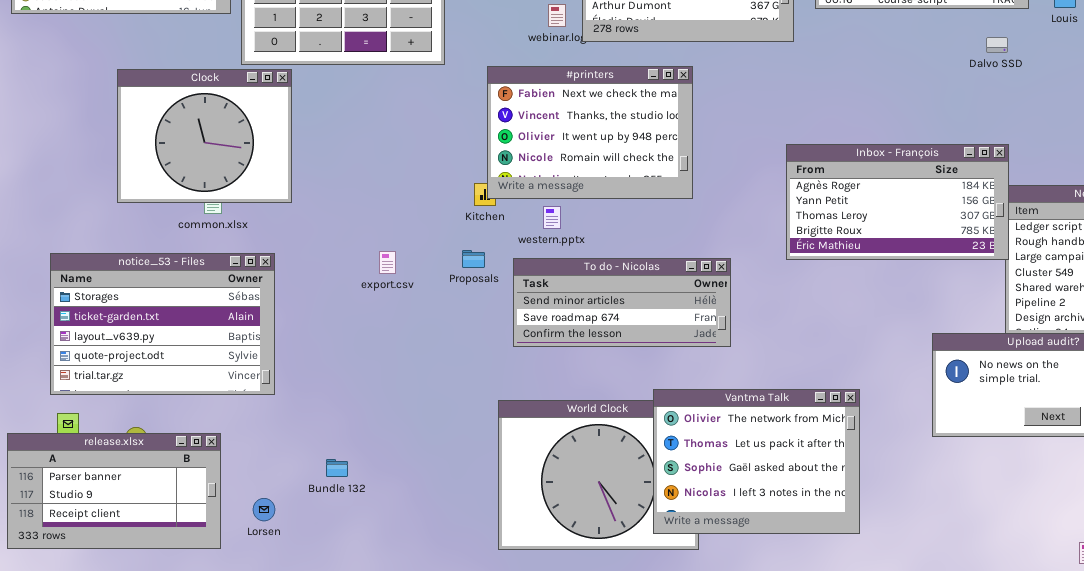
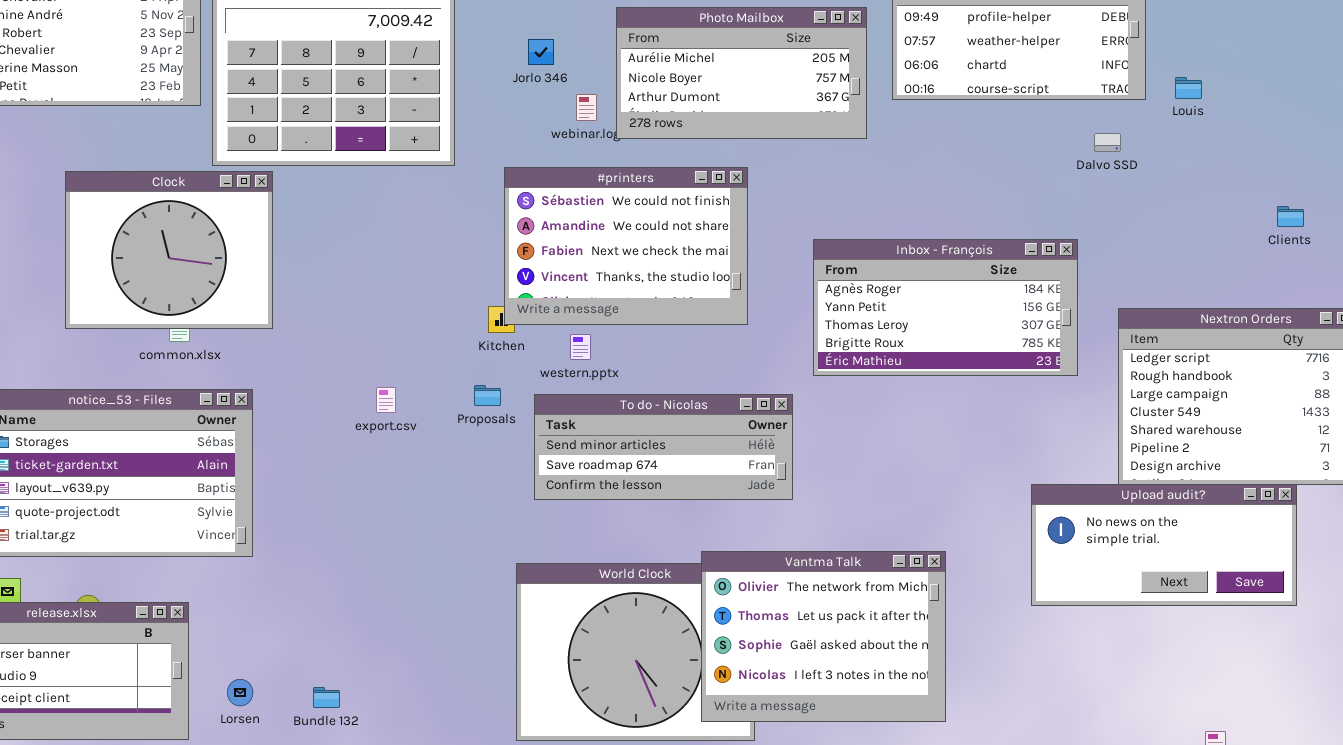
#printers: [487,66,693,199] -> [504,167,748,325], scrolled up 2 rows
Inbox - François: [786,144,1009,260] -> [813,239,1078,376], moved
Bundle 132: [326,459,348,477] -> [313,687,340,708], moved

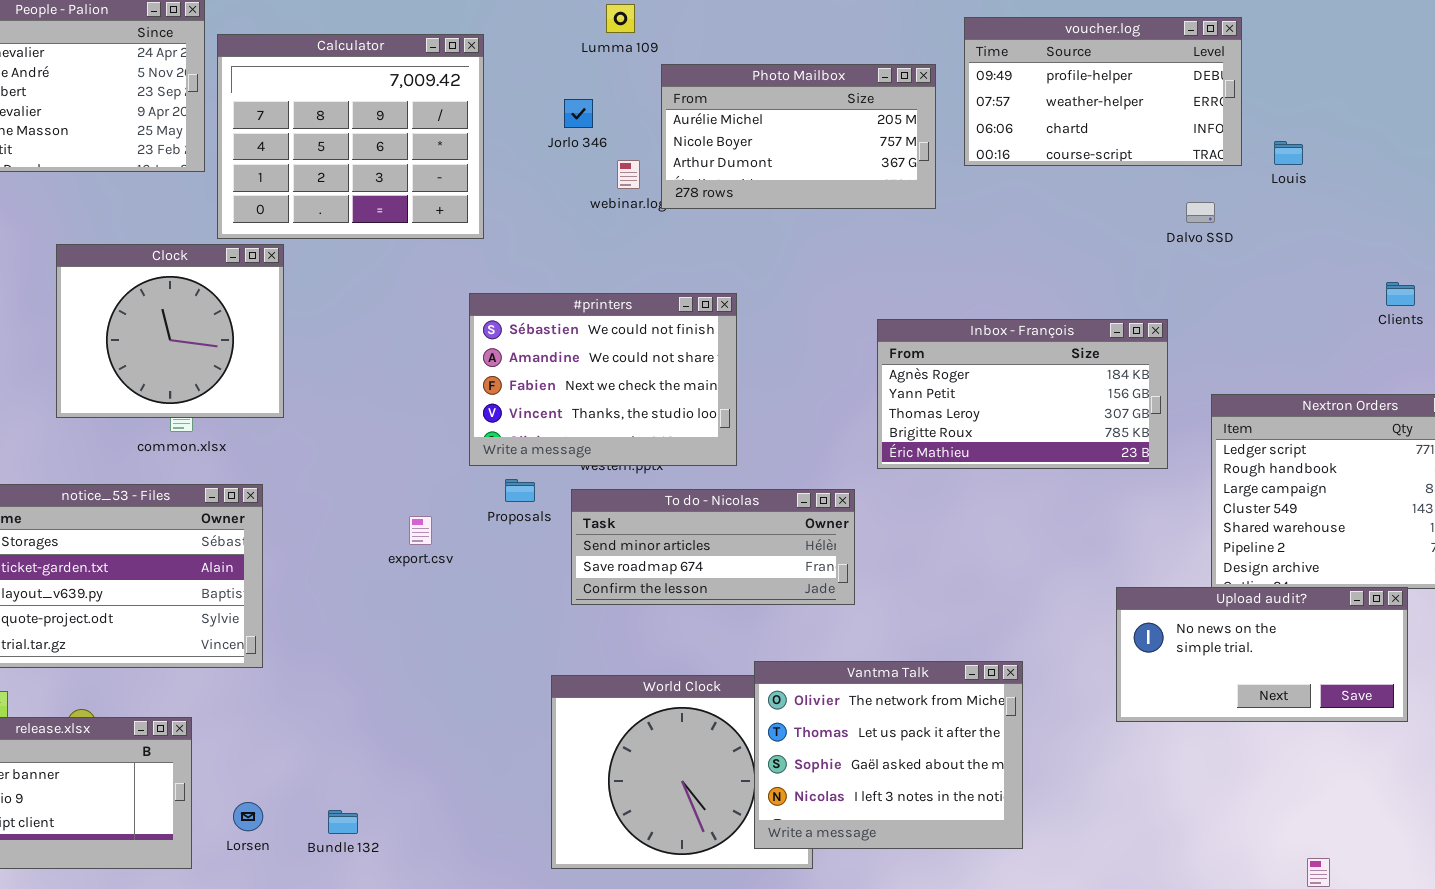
#printers: [504,167,748,325] -> [469,293,737,466], moved
export.csv: [376,387,396,413] -> [409,516,432,545], moved

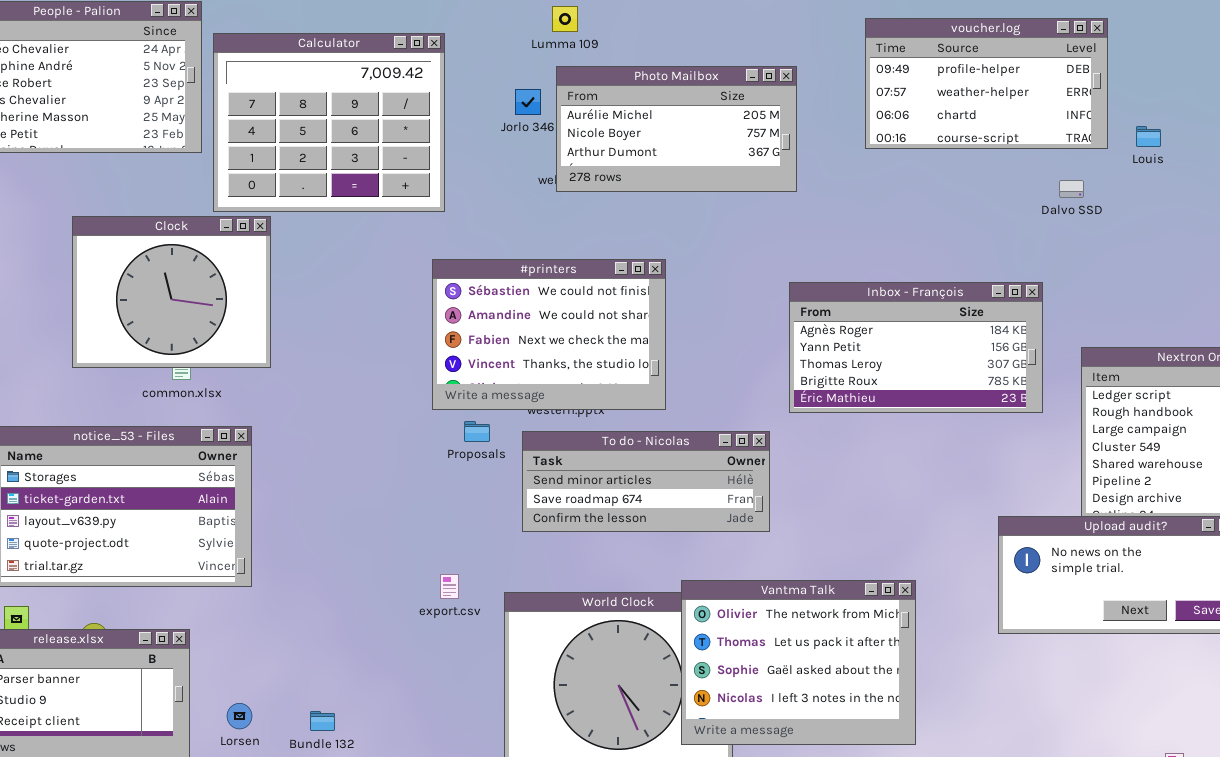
Photo Mailbox: [661,64,936,209] -> [556,66,797,192], moved
export.csv: [409,516,432,545] -> [440,574,459,599], moved

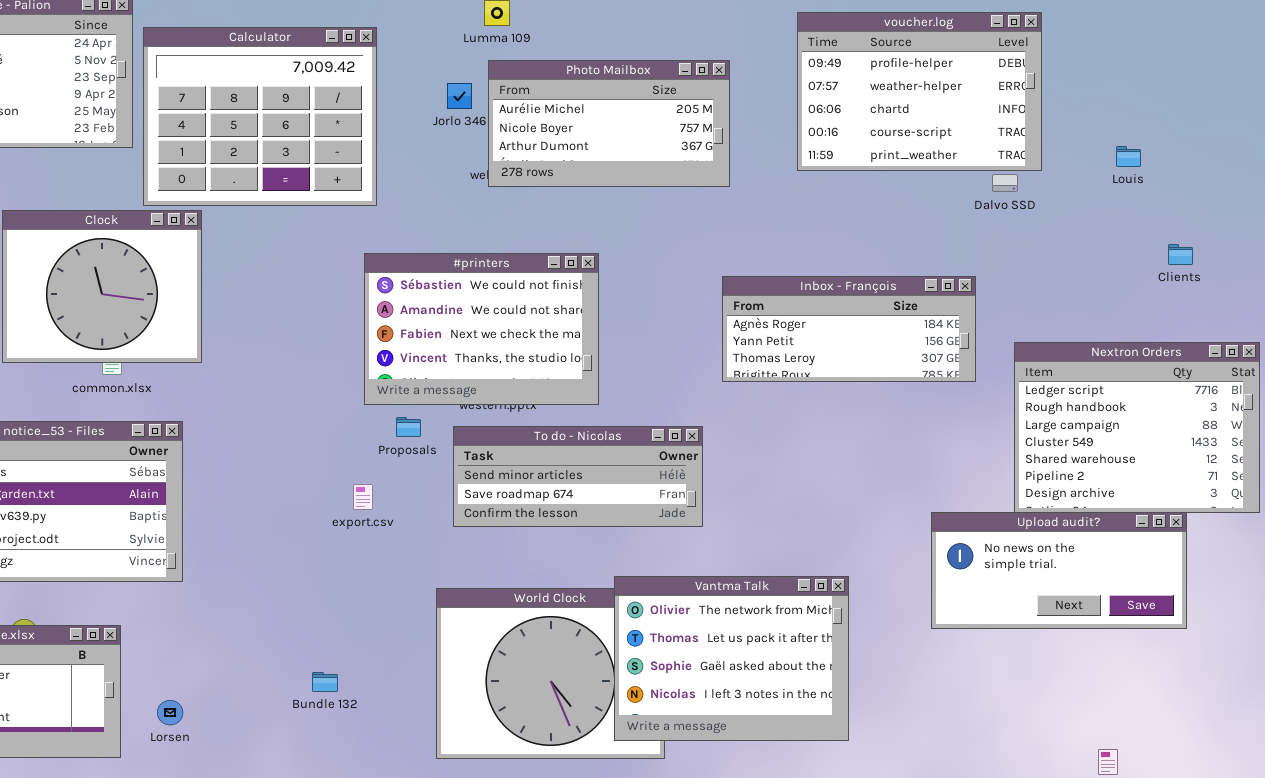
voucher.log: [865,18,1108,149] -> [797,12,1042,171], resized
Louis: [1136,126,1161,147] -> [1116,146,1141,167], moved
Inbox - François: [789,282,1043,413] -> [722,276,976,382], resized
export.csv: [440,574,459,599] -> [353,484,373,510], moved
Bundle 132: [310,711,335,731] -> [312,672,338,692], moved

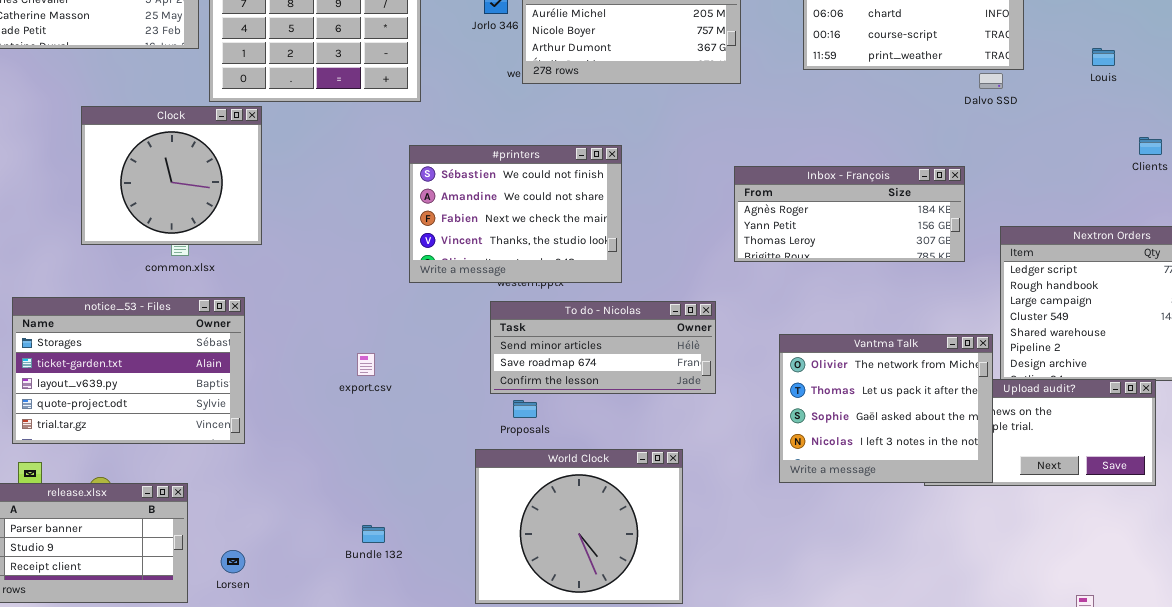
Proposals: [396,417,421,437] -> [513,400,537,418], moved
export.csv: [353,484,373,510] -> [357,353,375,376], moved
Vantma Talk: [614,576,849,741] -> [779,334,993,483], moved

